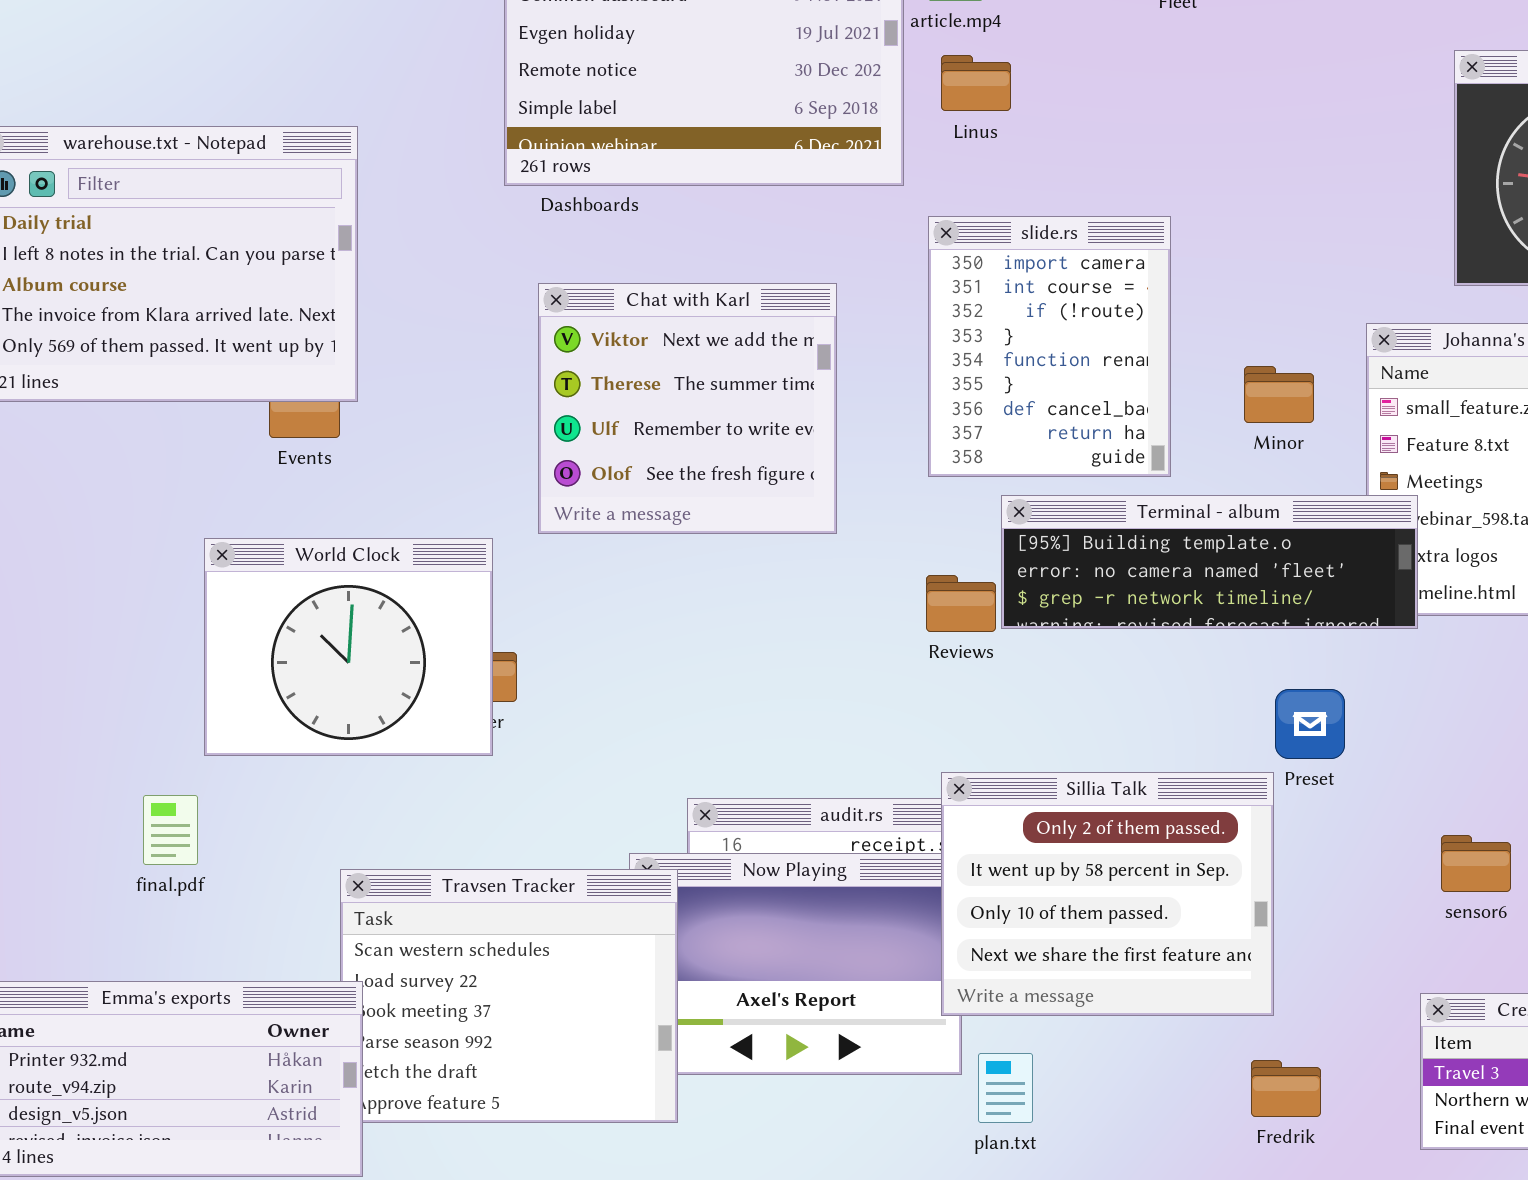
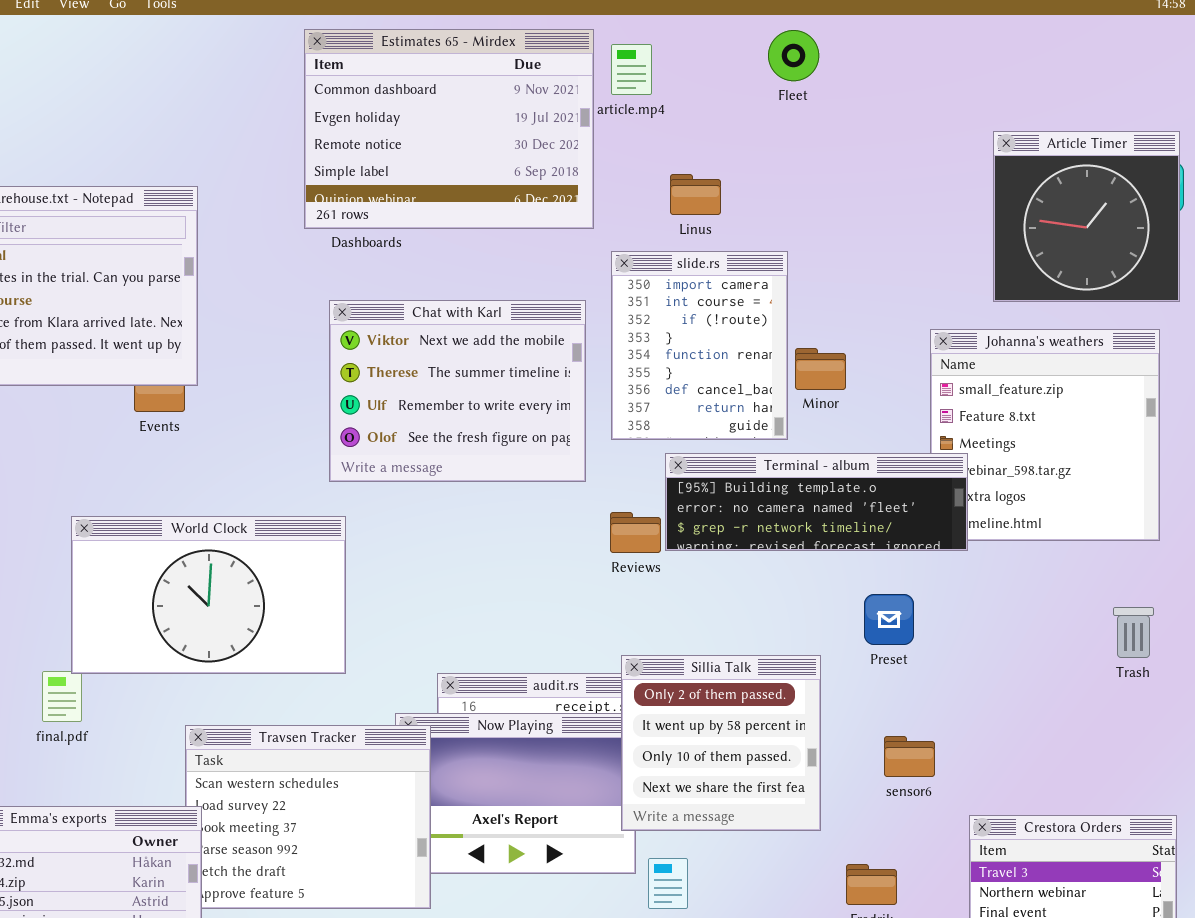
Linus: [941,55,1011,111] -> [670,174,721,215], moved
Chat with Karl: [538,283,837,534] -> [329,300,586,482], resized
Minor: [1244,366,1314,423] -> [795,348,846,390], moved
World Clock: [204,538,493,756] -> [71,516,346,674], moved, resized
Sillia Talk: [941,772,1274,1016] -> [621,655,821,831], resized
sensor6: [1441,835,1511,892] -> [884,736,935,777], moved

